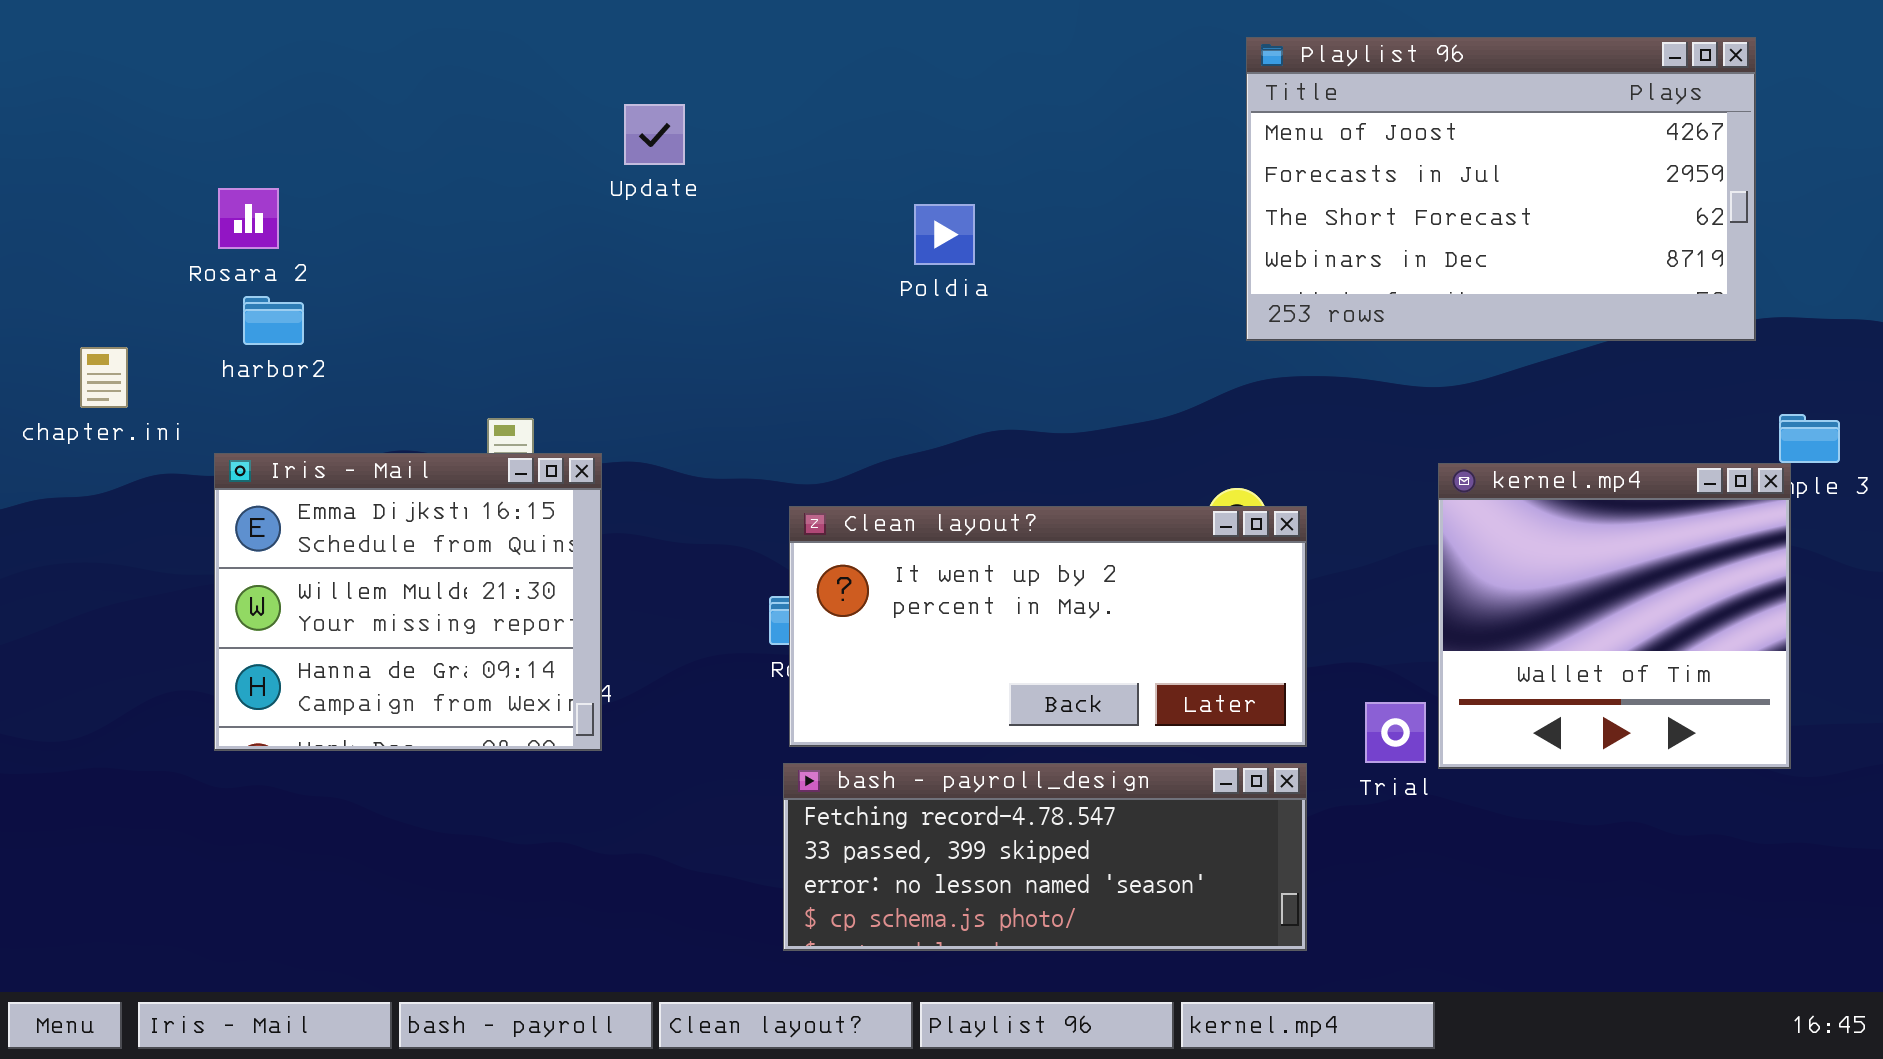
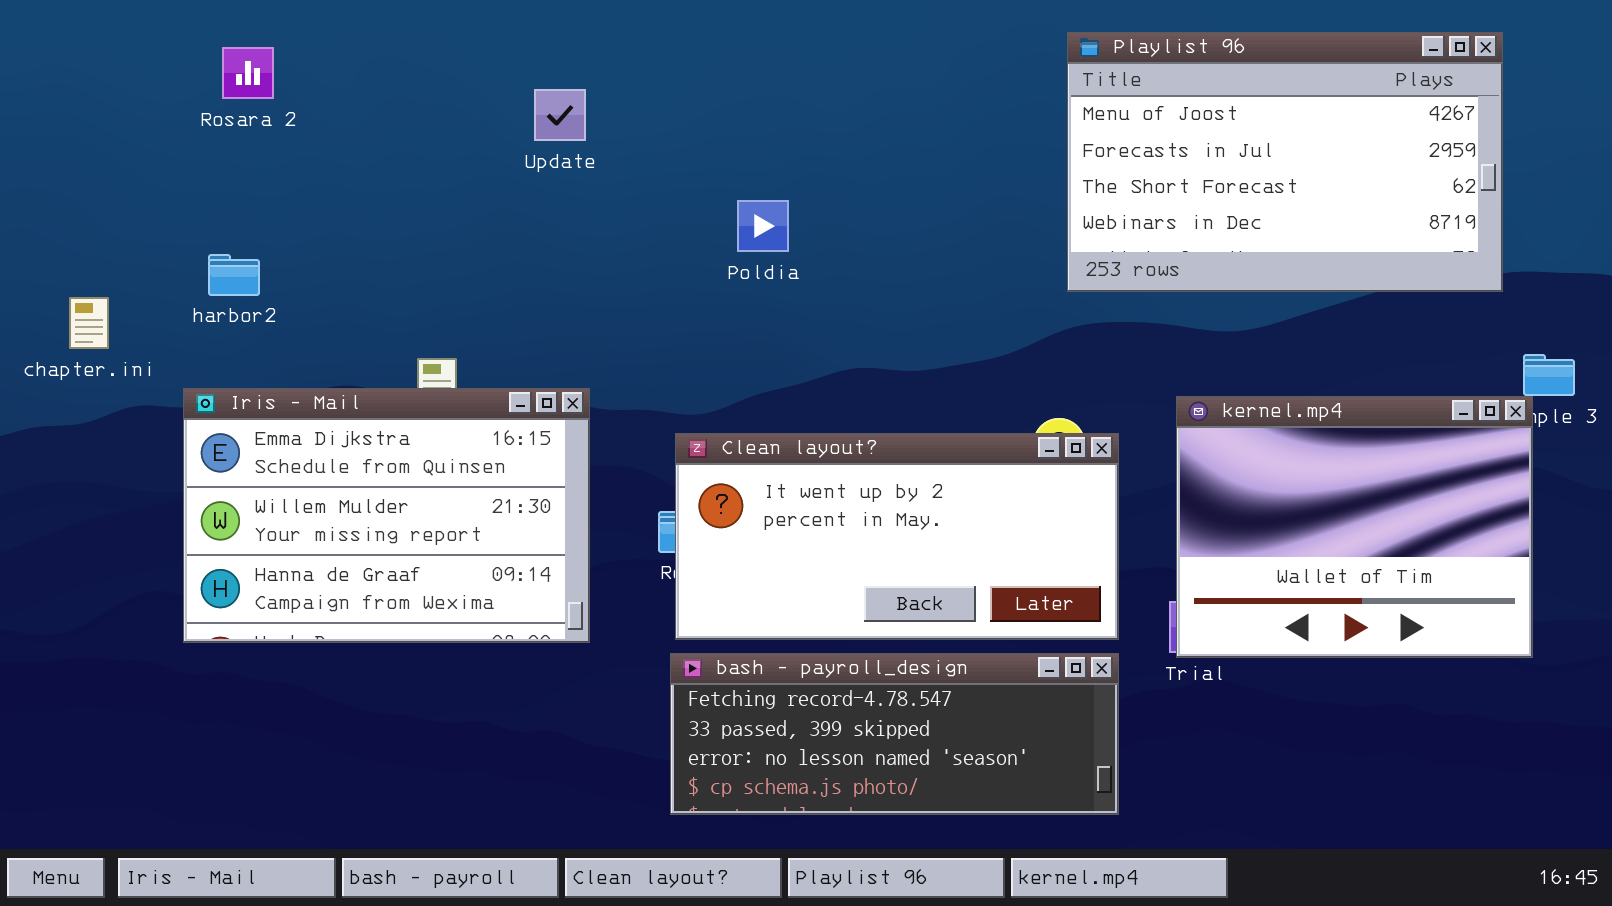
Rosara 2: [218,188,279,249] -> [222,47,274,99], moved
Poldia: [914,204,975,265] -> [737,200,789,252], moved
Iris - Mail: [214,453,602,751] -> [183,388,590,643], resized
kernel.mp4: [1438,463,1791,769] -> [1176,396,1533,658], resized

